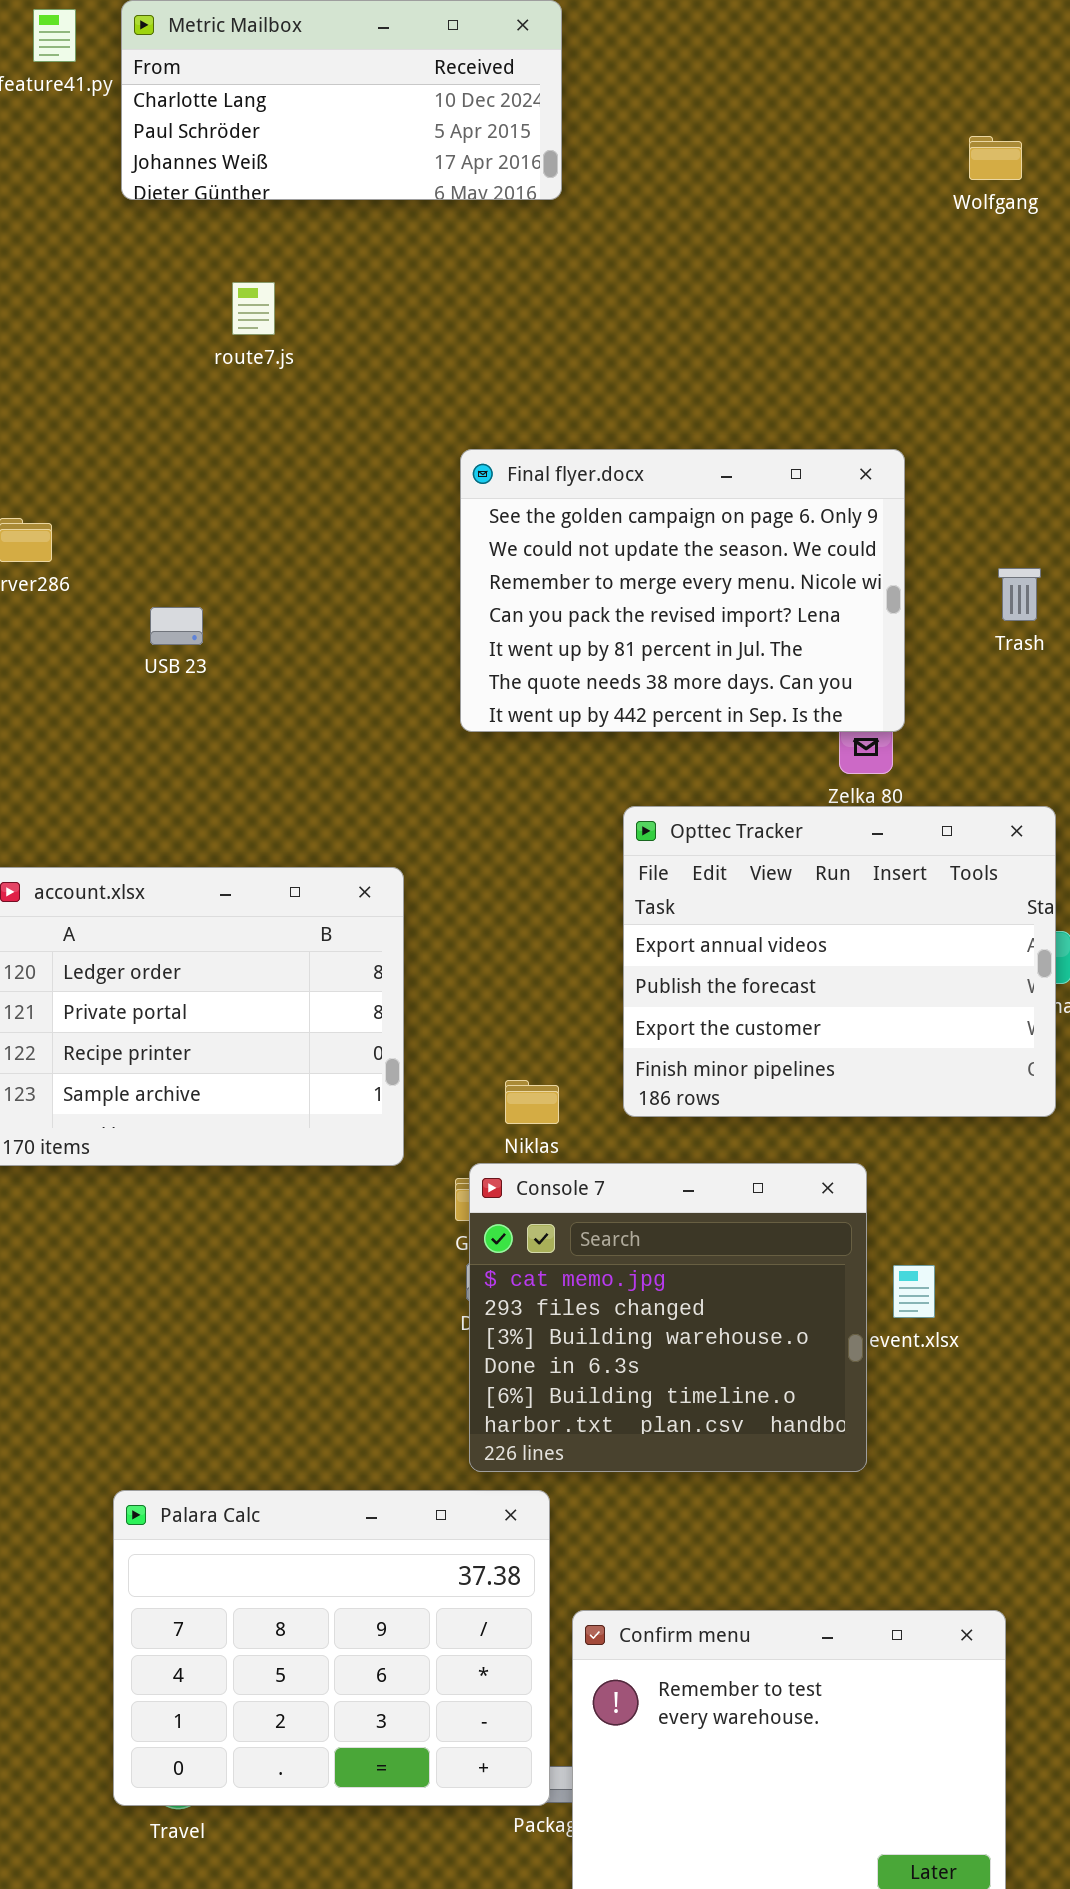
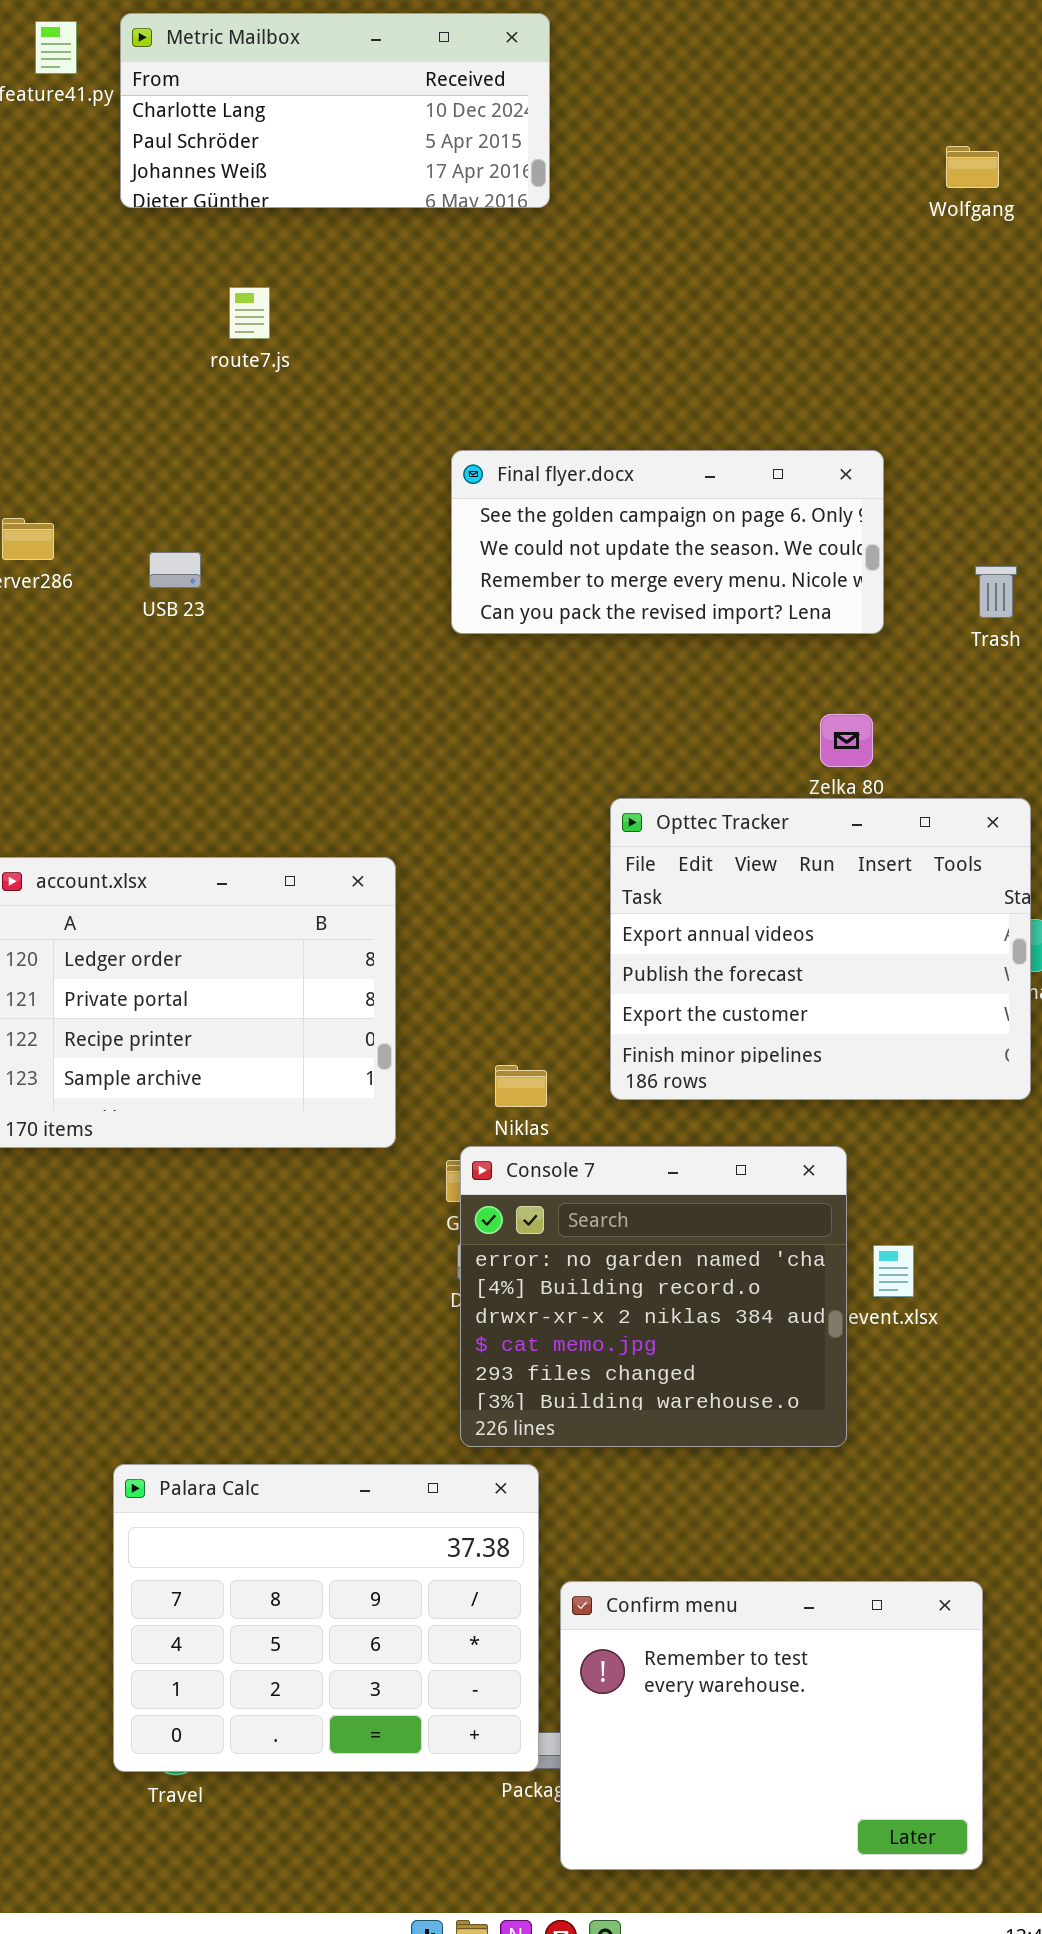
Final flyer.docx: [460,449,905,732] -> [451,450,884,634], resized
USB 23: [150,607,203,645] -> [149,552,201,588], moved
Console 7: [469,1163,867,1472] -> [460,1146,847,1447], scrolled up 3 rows

